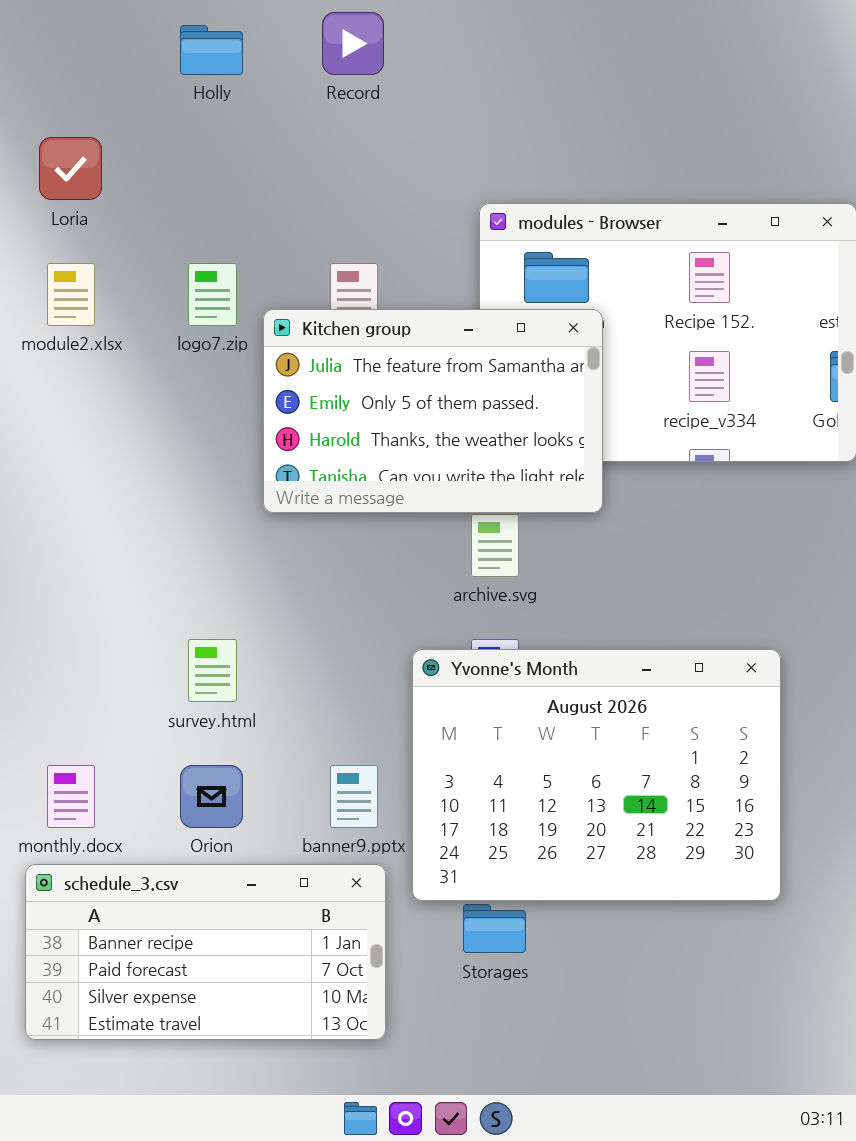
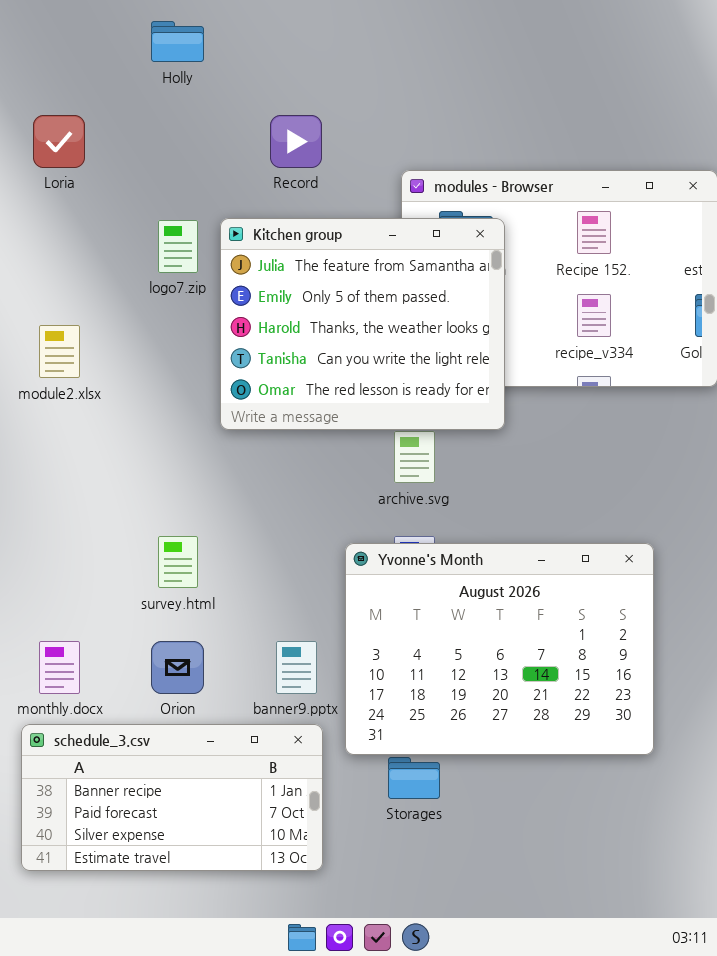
Record: [322,12,384,75] -> [270,115,322,168], moved
module2.xlsx: [47,263,95,326] -> [39,325,80,378], moved
Kitchen group: [263,309,603,513] -> [220,218,505,430], resized

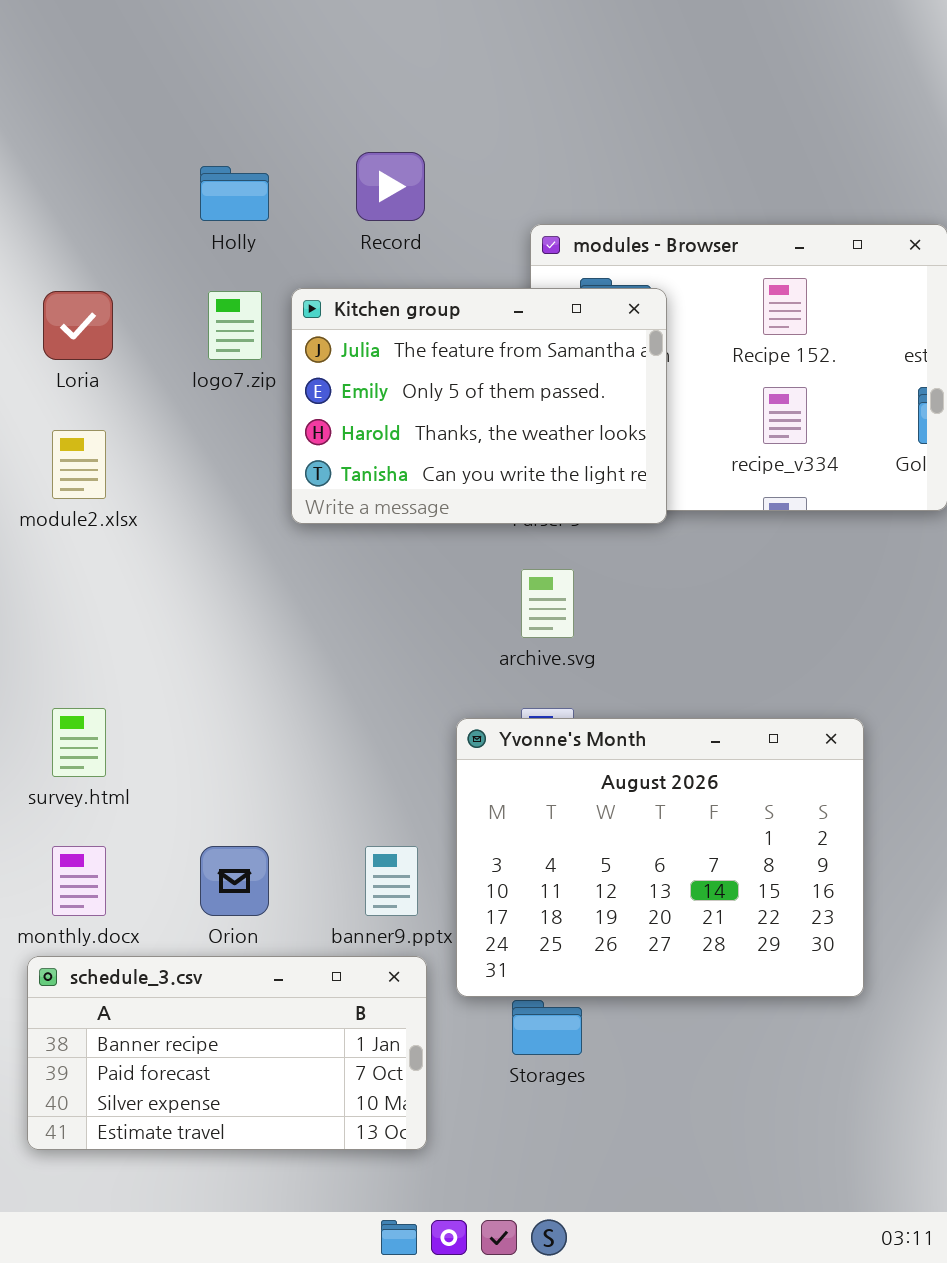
Holly: [151,21,204,62] -> [200,166,269,221], moved
Loria: [33,115,85,168] -> [43,291,113,360], moved
Kitchen group: [220,218,505,430] -> [291,288,667,524], resized
survey.html: [158,536,198,588] -> [52,708,106,777], moved

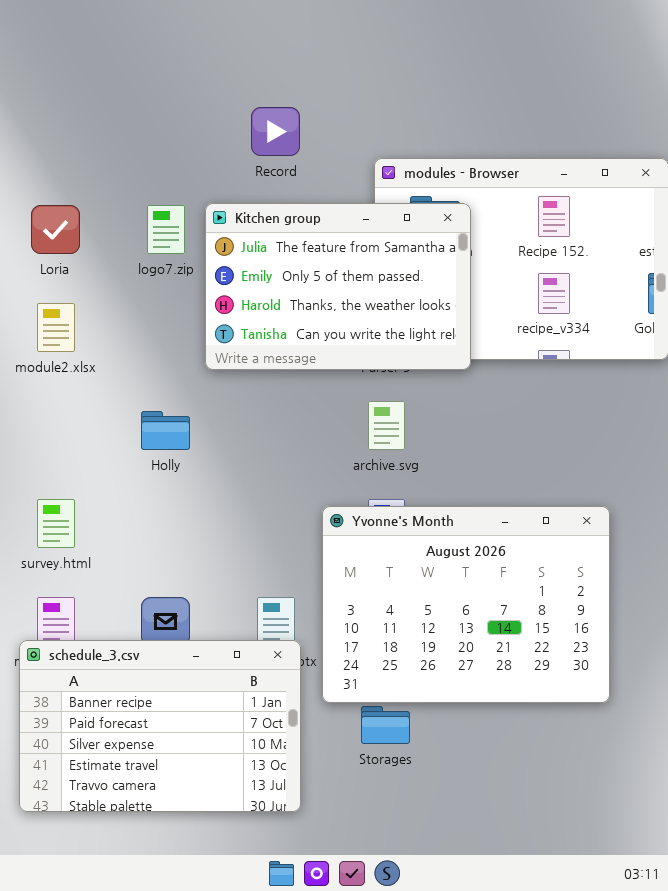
Holly: [200,166,269,221] -> [141,411,190,450], moved
schedule_3.csv: [27,956,427,1150] -> [19,640,301,812], resized

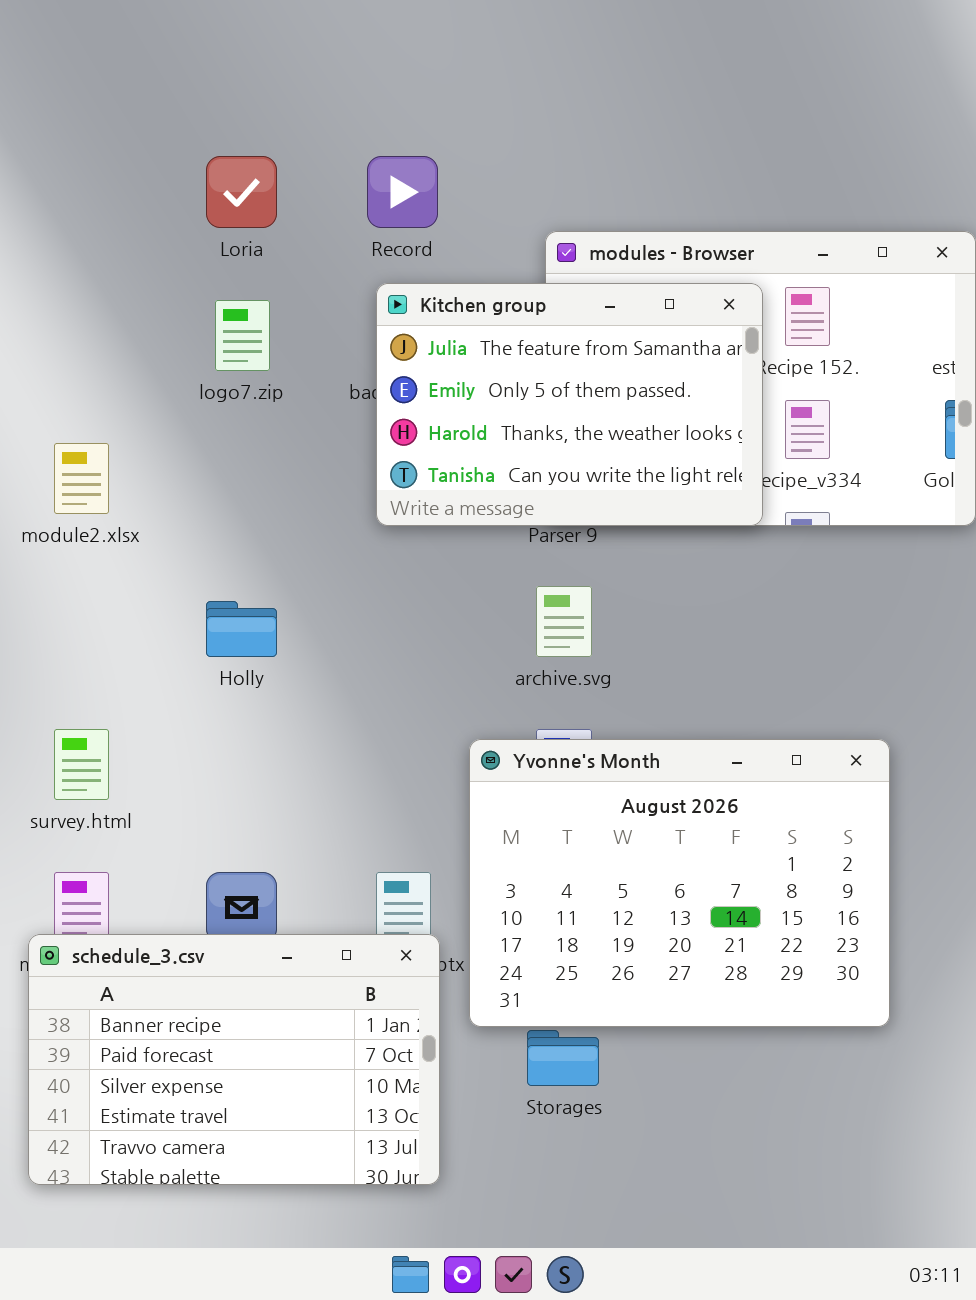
Kitchen group: [205,203,471,370] -> [376,283,763,526], moved
Loria: [31,205,80,254] -> [206,156,277,228], moved

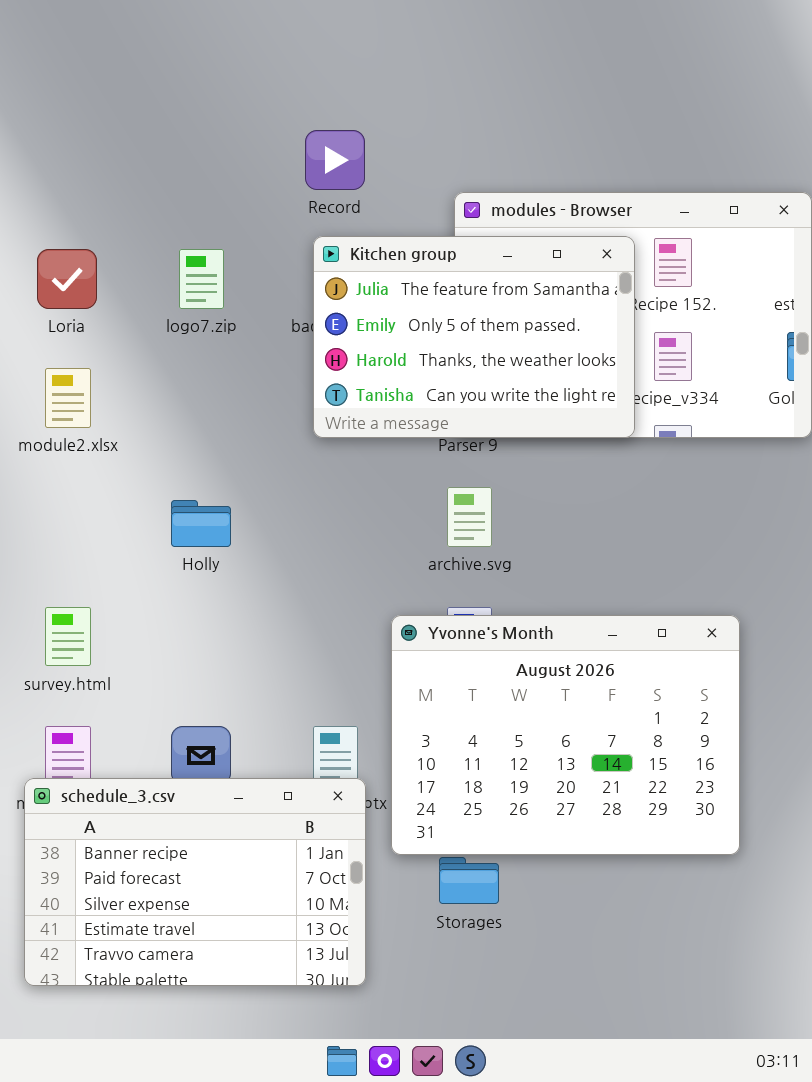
Loria: [206,156,277,228] -> [37,249,97,309], moved

